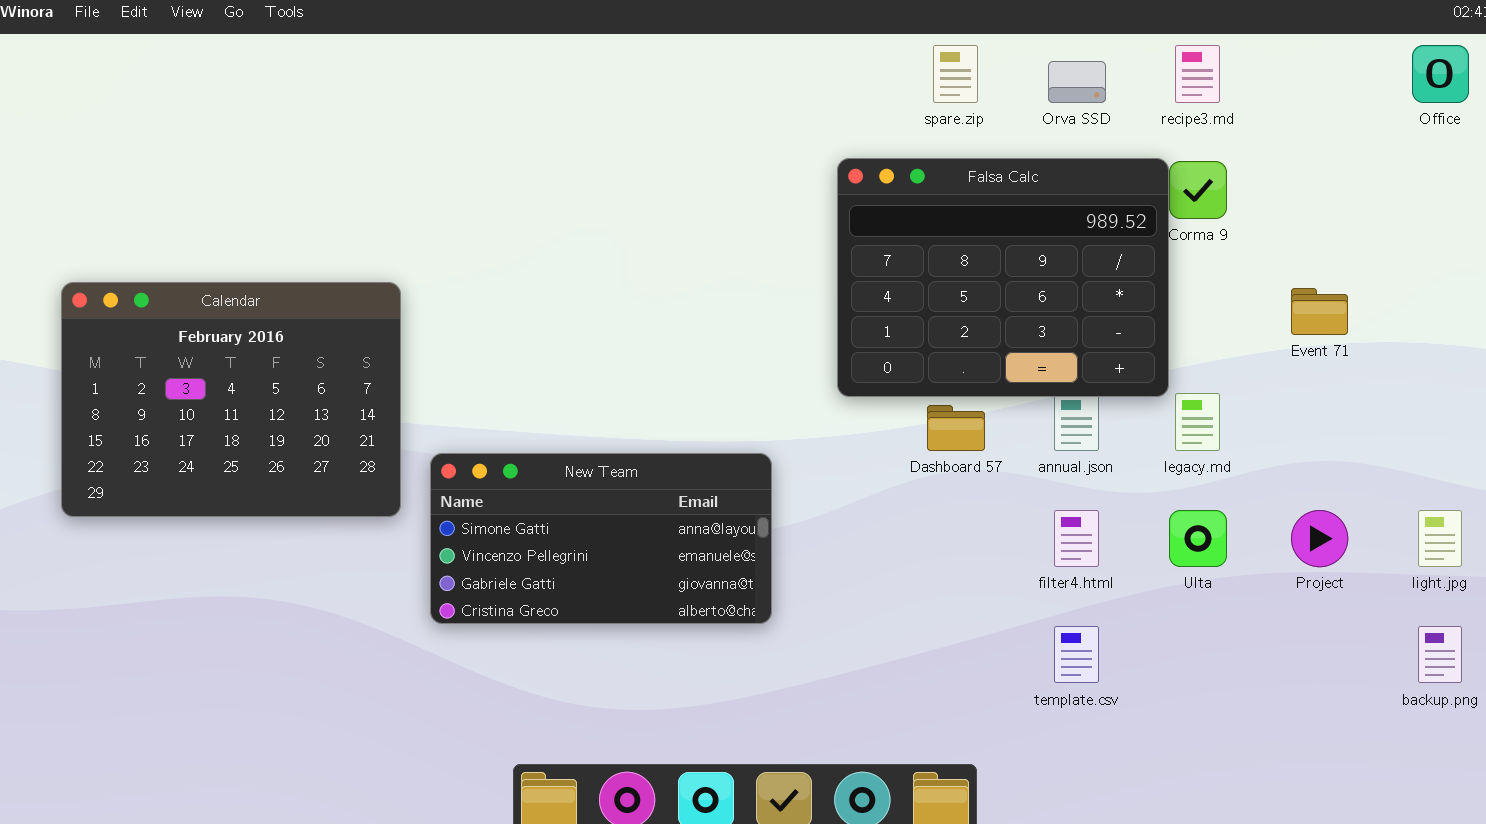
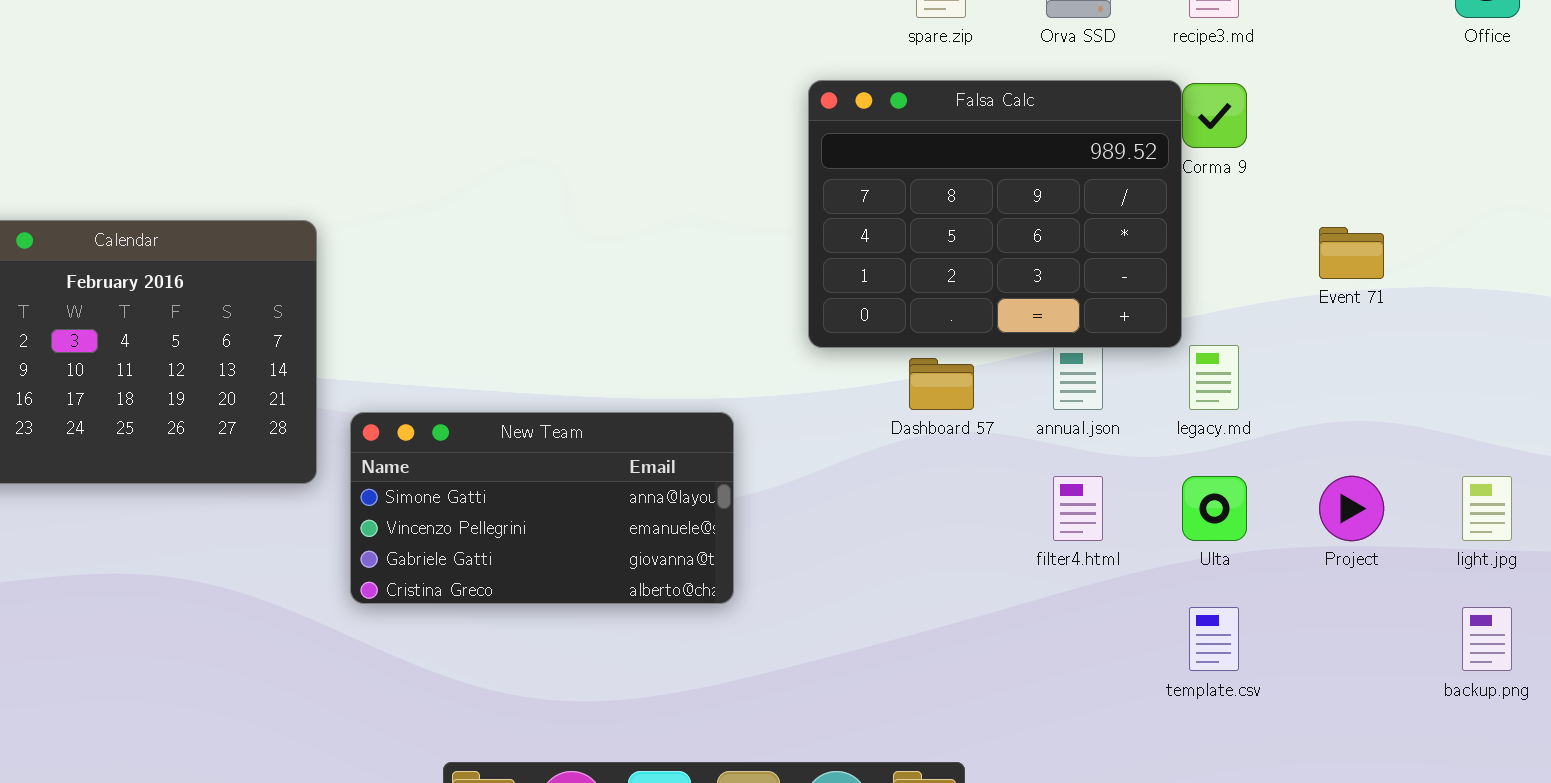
template.csv: [1054,626,1099,683] -> [1189,607,1239,671], moved

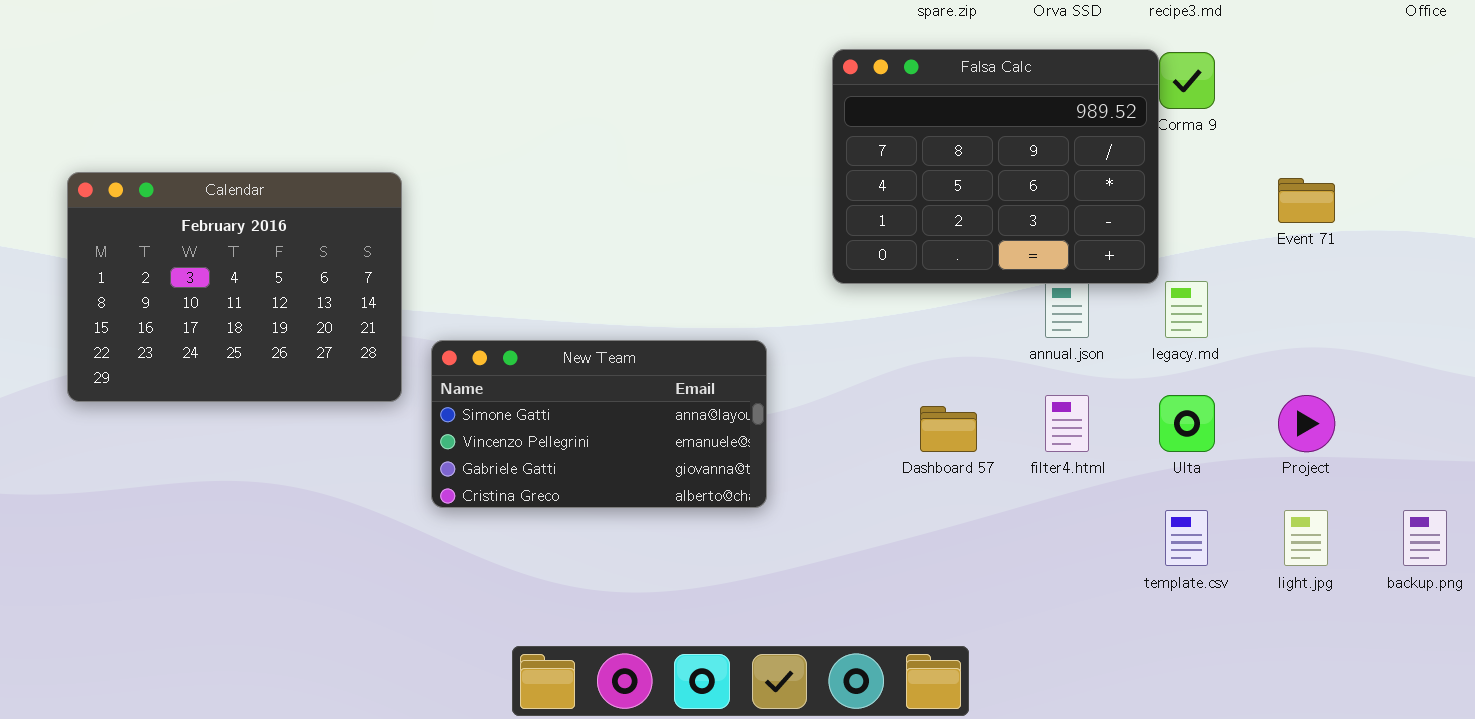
Dashboard 57: [909,358,974,410] -> [920,406,977,452], moved
light.jpg: [1462,476,1512,541] -> [1284,510,1328,566], moved

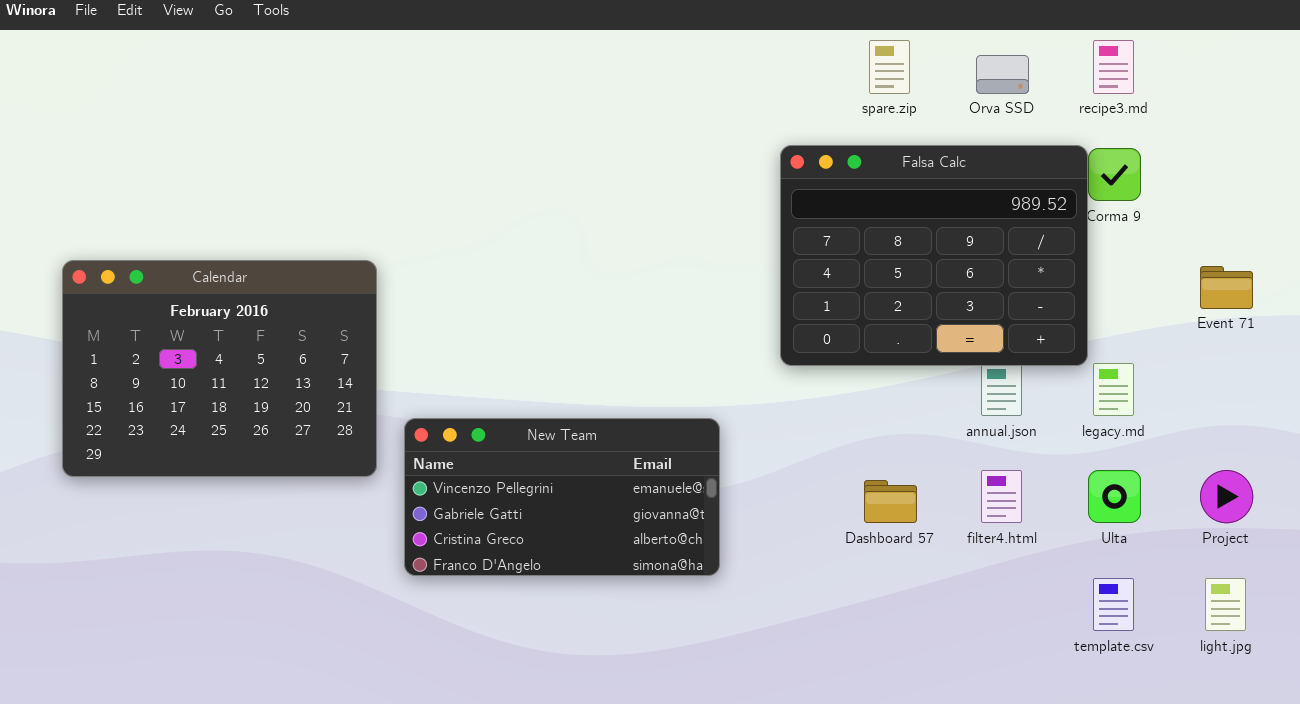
New Team: [431,340,767,508] -> [404,418,720,576], scrolled down 1 row

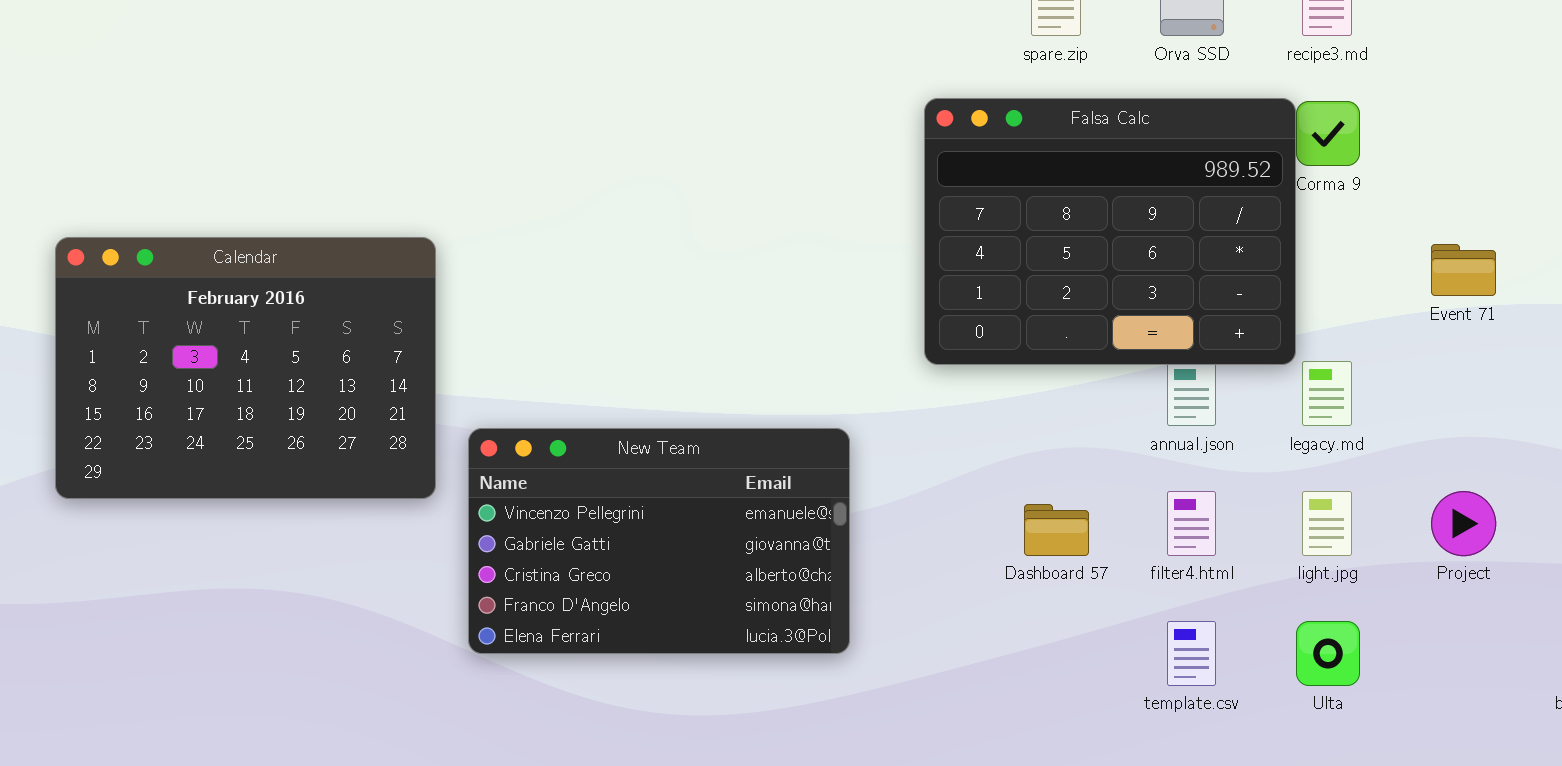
New Team: [404,418,720,576] -> [468,428,850,654], resized
Ulta: [1088,470,1141,523] -> [1296,621,1360,686], moved
template.csv: [1093,578,1134,631] -> [1167,621,1216,686], moved
light.jpg: [1205,578,1246,631] -> [1302,491,1352,556], moved

